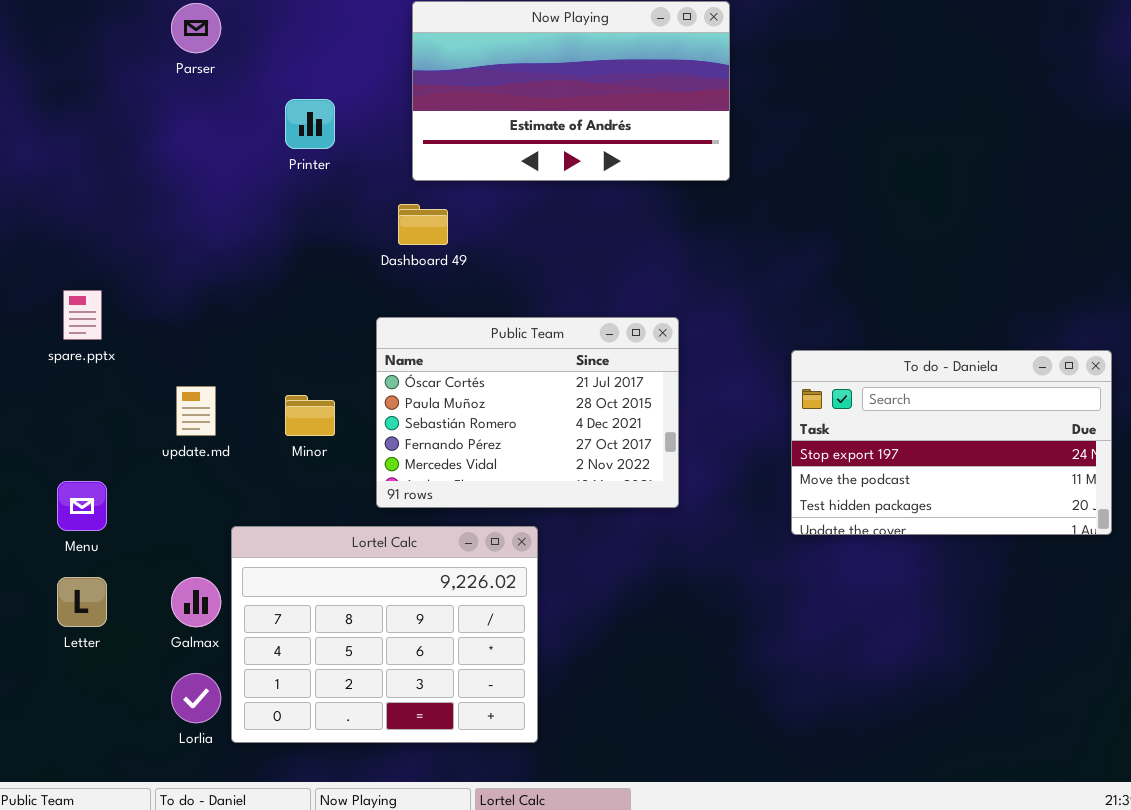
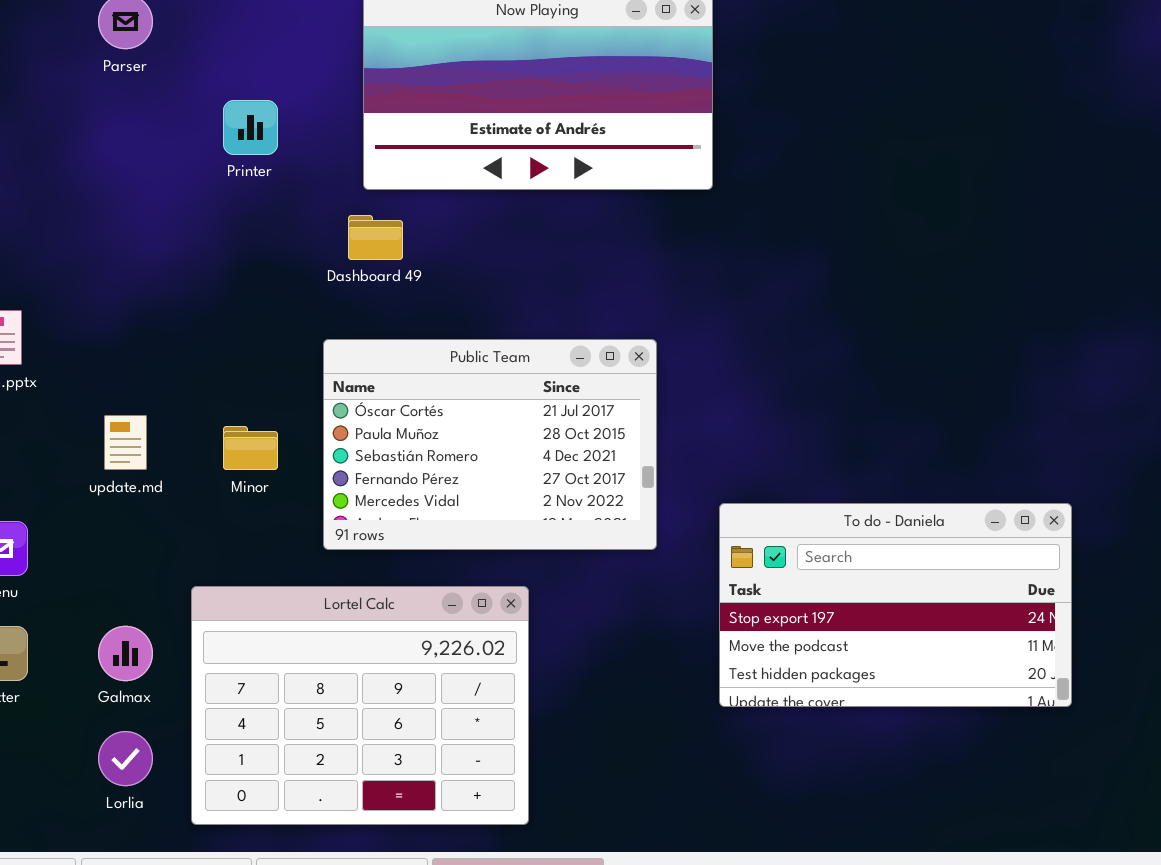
To do - Daniela: [791,350,1112,535] -> [719,503,1072,707], moved
Lortel Calc: [231,526,538,743] -> [191,586,529,825], moved

